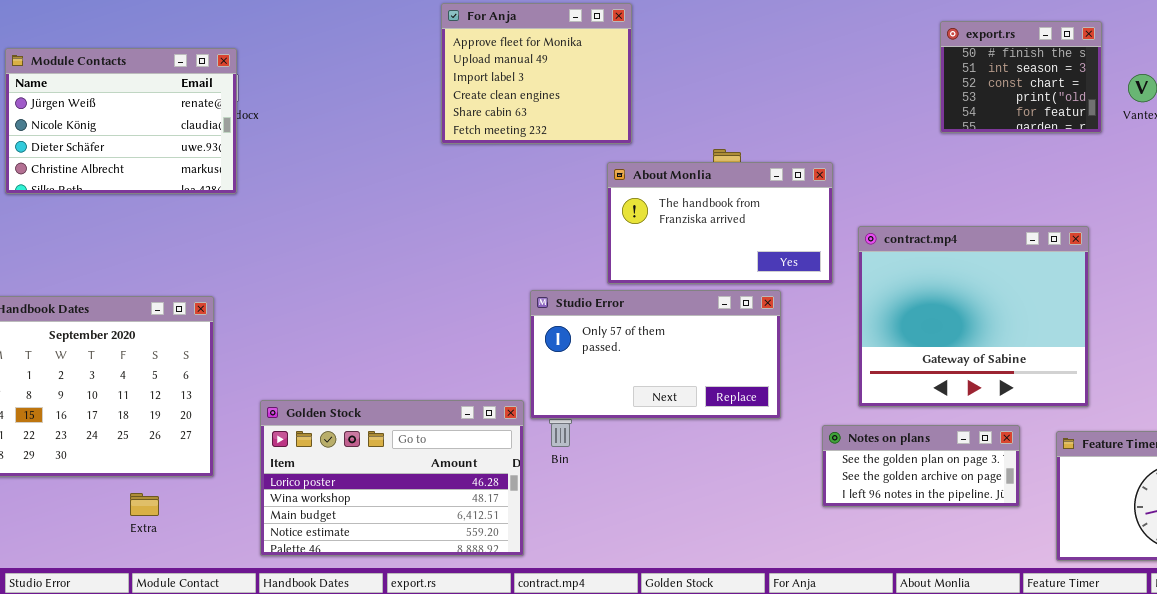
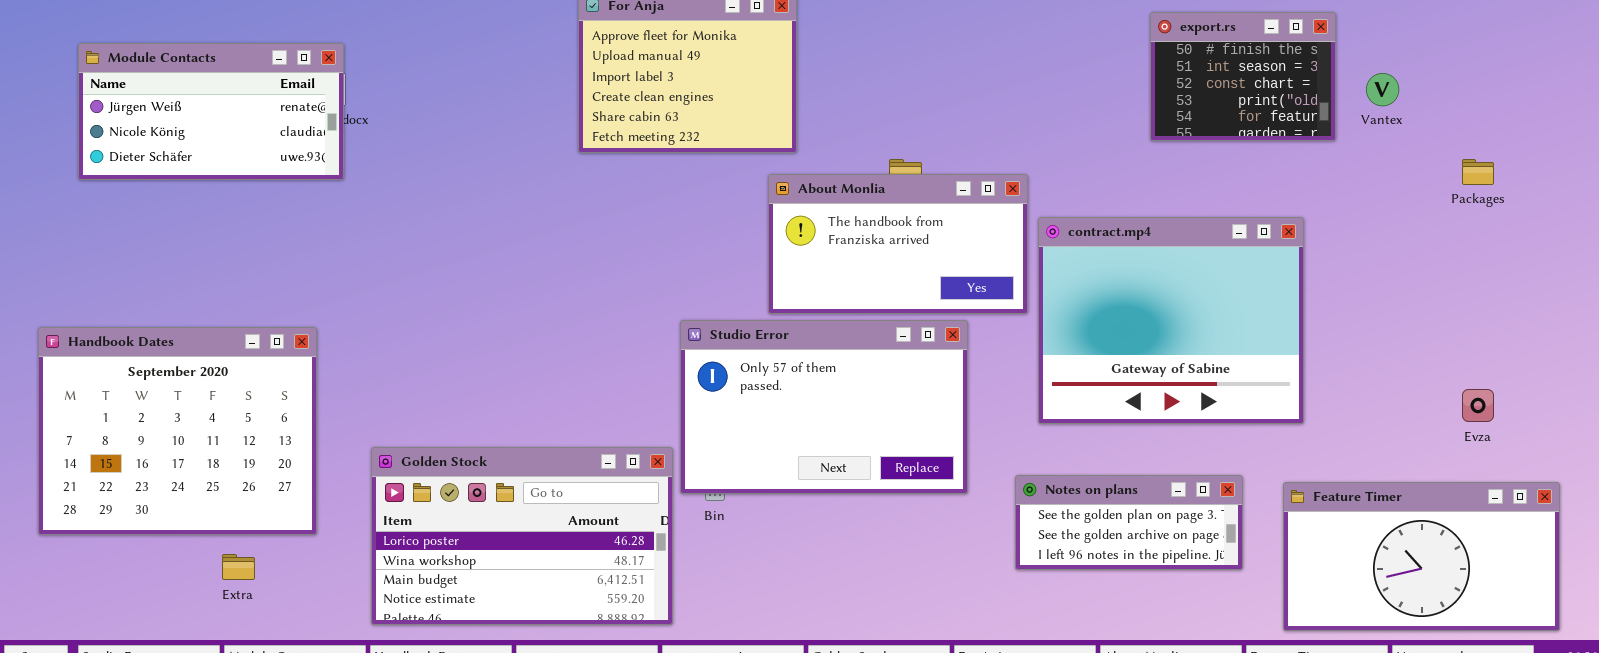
Module Contacts: [5,48,237,194] -> [78,43,344,180], resized
contract.mp4: [858,226,1089,407] -> [1038,217,1304,424], moved
Studio Error: [530,290,781,419] -> [680,320,968,494], resized

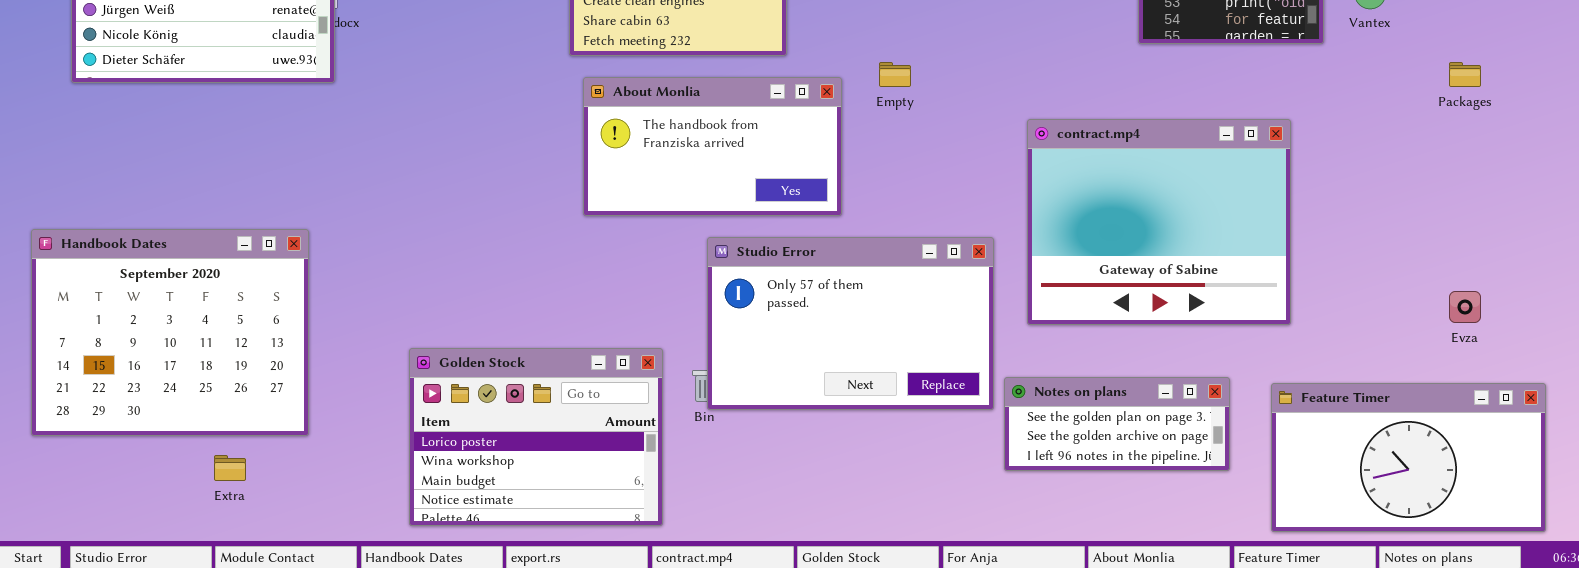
About Monlia: [768,174,1028,314] -> [583,77,842,216], moved
Studio Error: [680,320,968,494] -> [707,237,994,410], moved
Golden Stock: [371,447,673,625] -> [409,348,663,526], resized

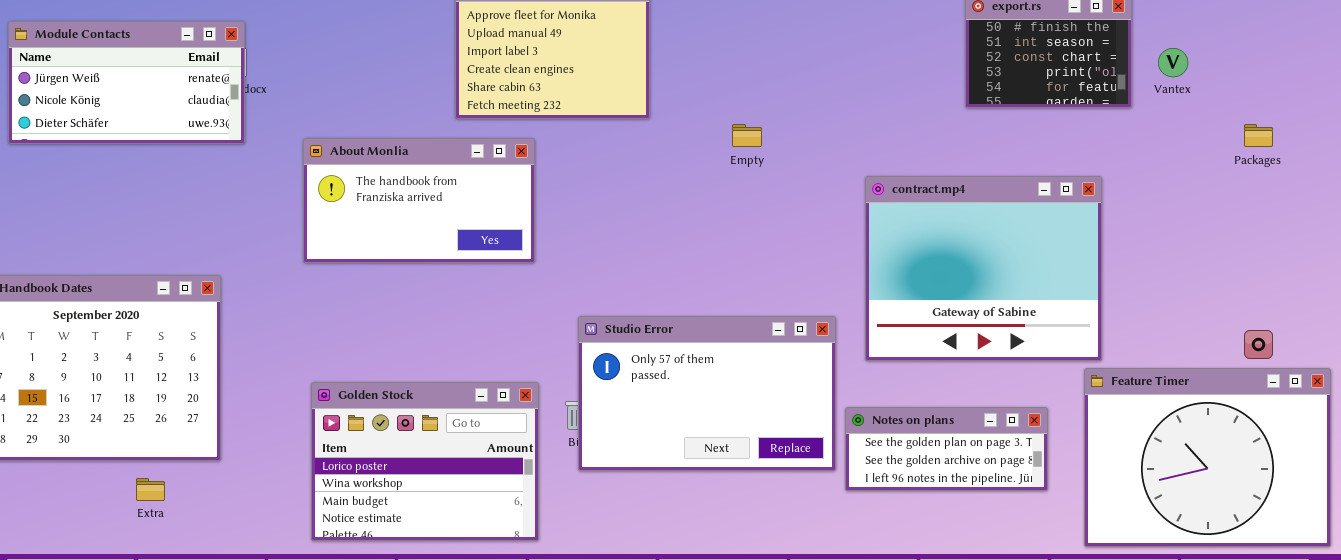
About Monlia: [583,77,842,216] -> [303,138,535,263], moved
Studio Error: [707,237,994,410] -> [578,316,836,471], moved
Feature Timer: [1271,383,1546,532] -> [1084,368,1331,547], resized

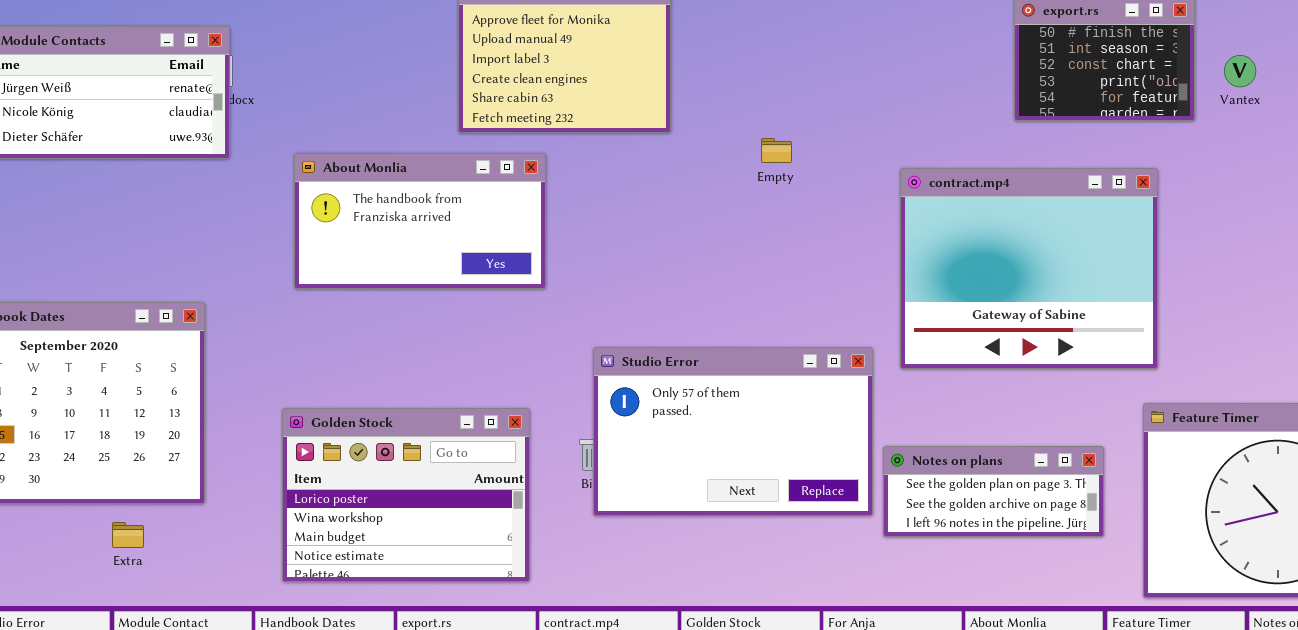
contract.mp4: [865,176,1102,361] -> [900,168,1158,369], moved
Golden Stock: [311,382,539,541] -> [282,408,530,582], moved

